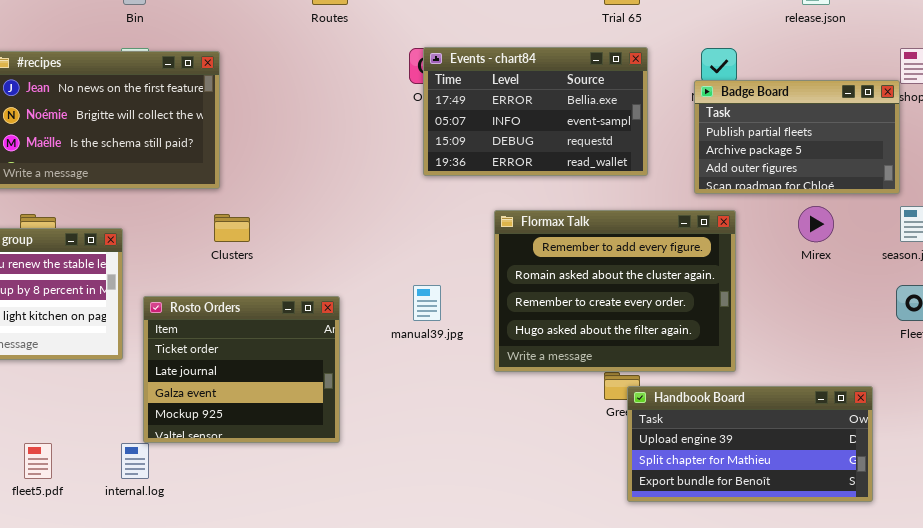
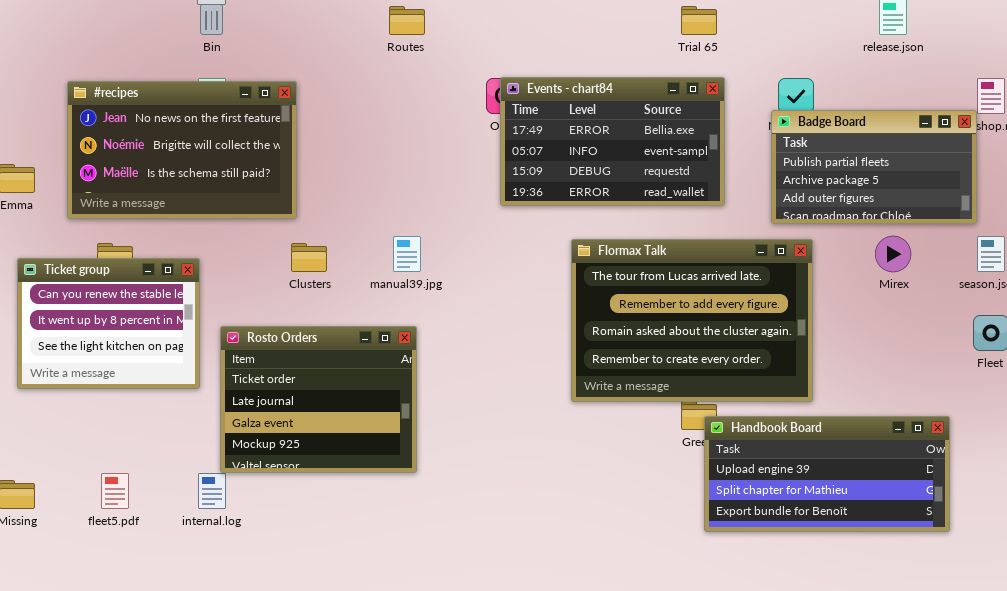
Flormax Talk: [494,210,736,372] -> [571,239,813,402], scrolled up 1 row
manual39.jpg: [413,285,441,321] -> [393,236,421,272], moved

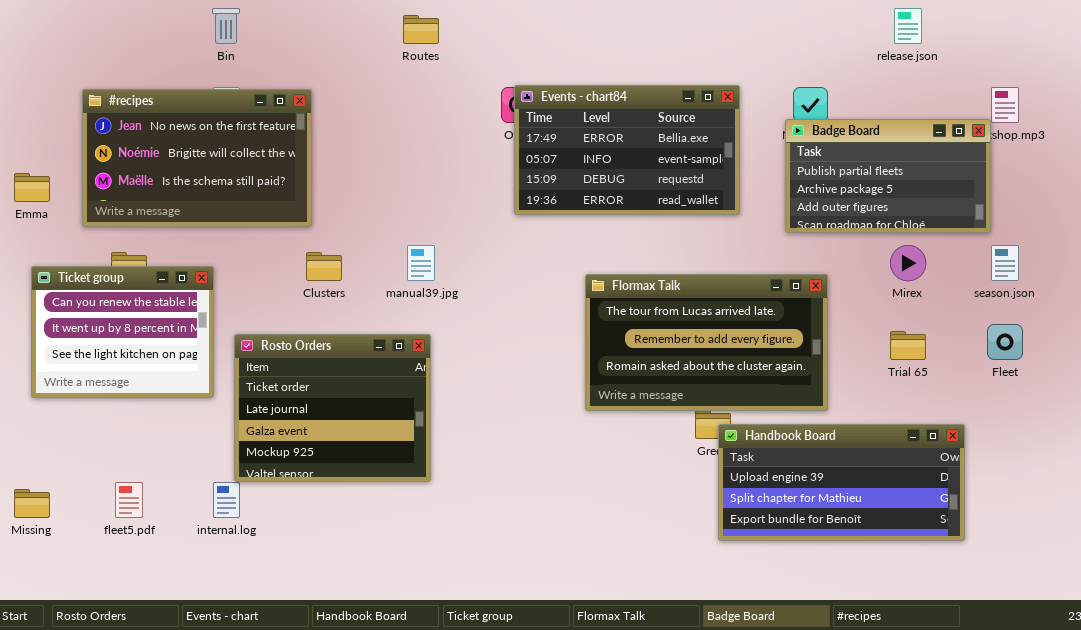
Trial 65: [681,6,717,35] -> [890,331,926,360], moved
Flormax Talk: [571,239,813,402] -> [585,274,828,411], resized

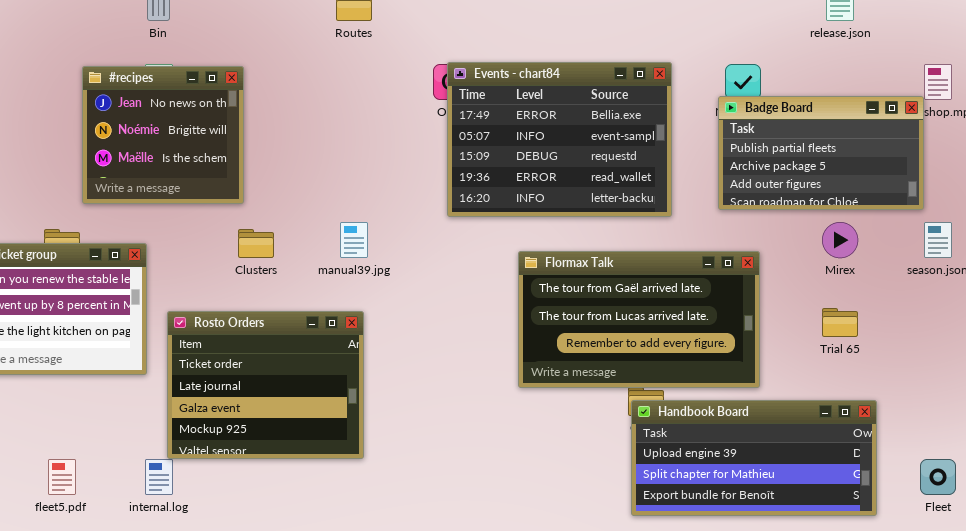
Events - chart84: [514,85,740,215] -> [447,62,672,217], resized
#recipes: [82,89,312,227] -> [82,66,244,204], resized
Flormax Talk: [585,274,828,411] -> [518,251,760,388], scrolled up 1 row
Fleet: [987,324,1023,360] -> [920,459,956,495], moved
Handbook Board: [718,424,965,541] -> [631,400,877,516], moved

